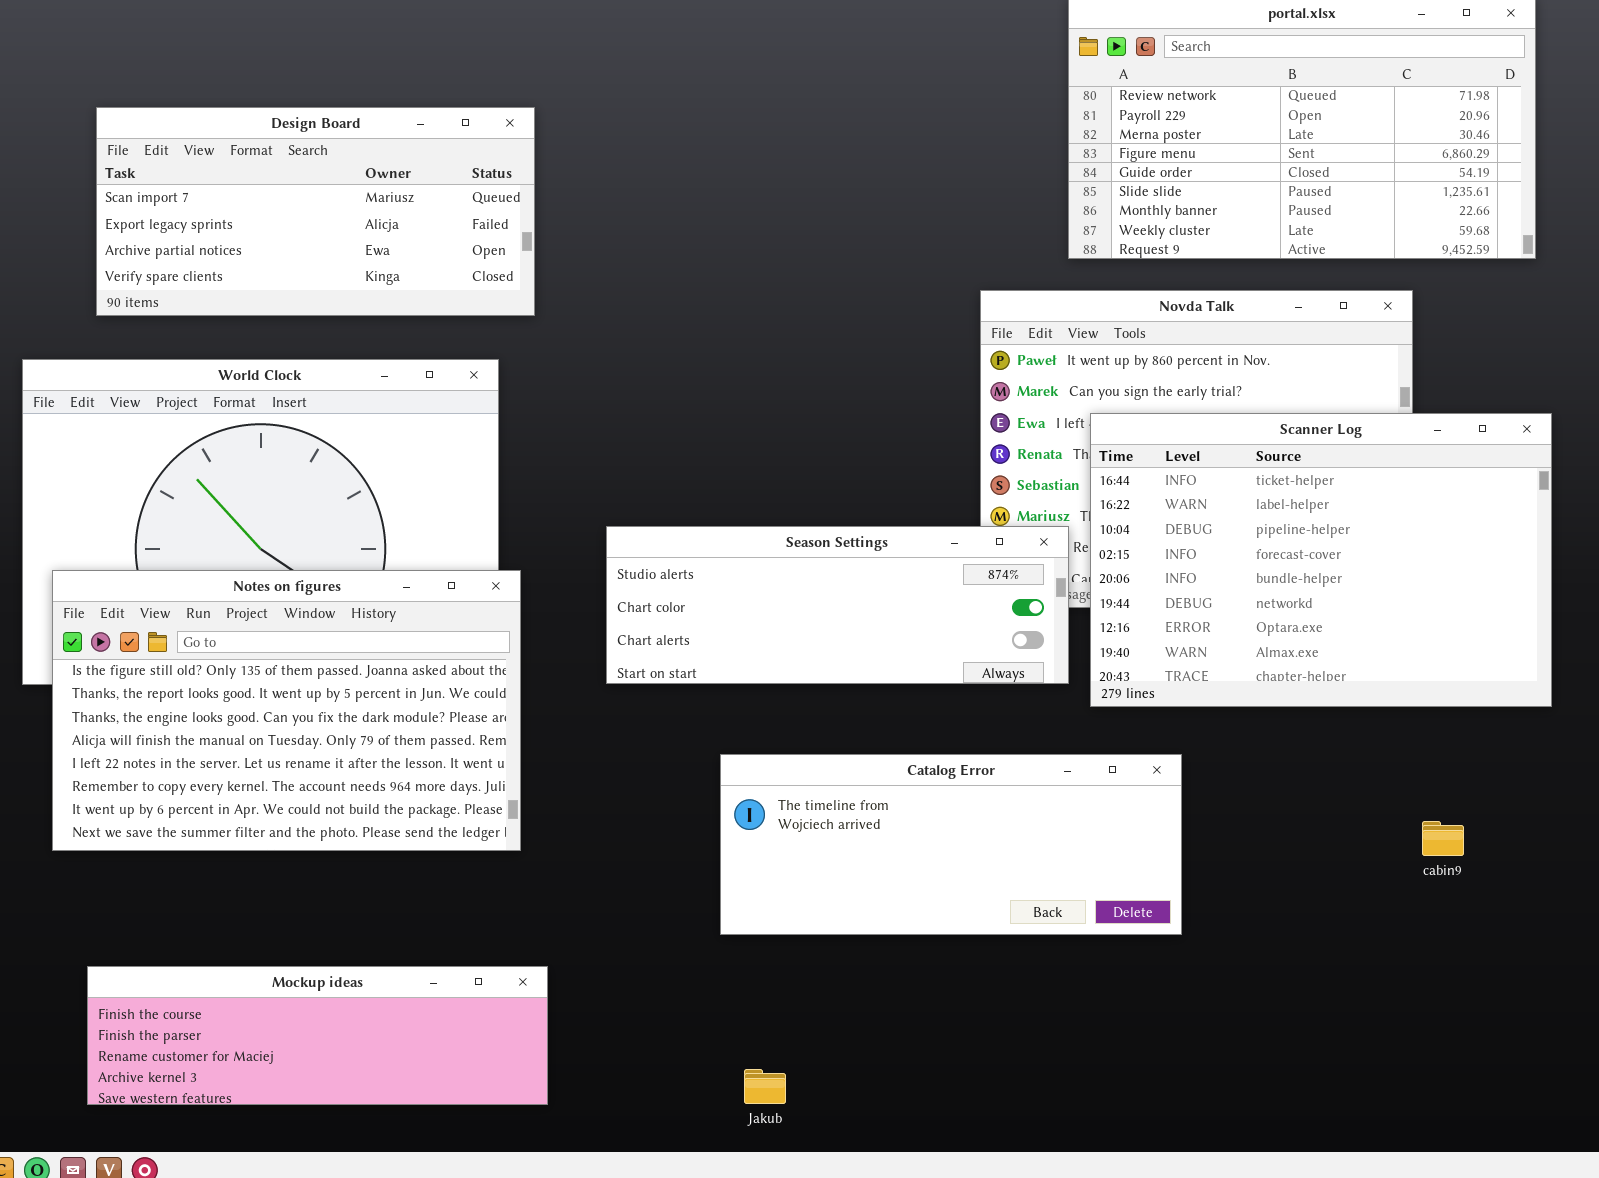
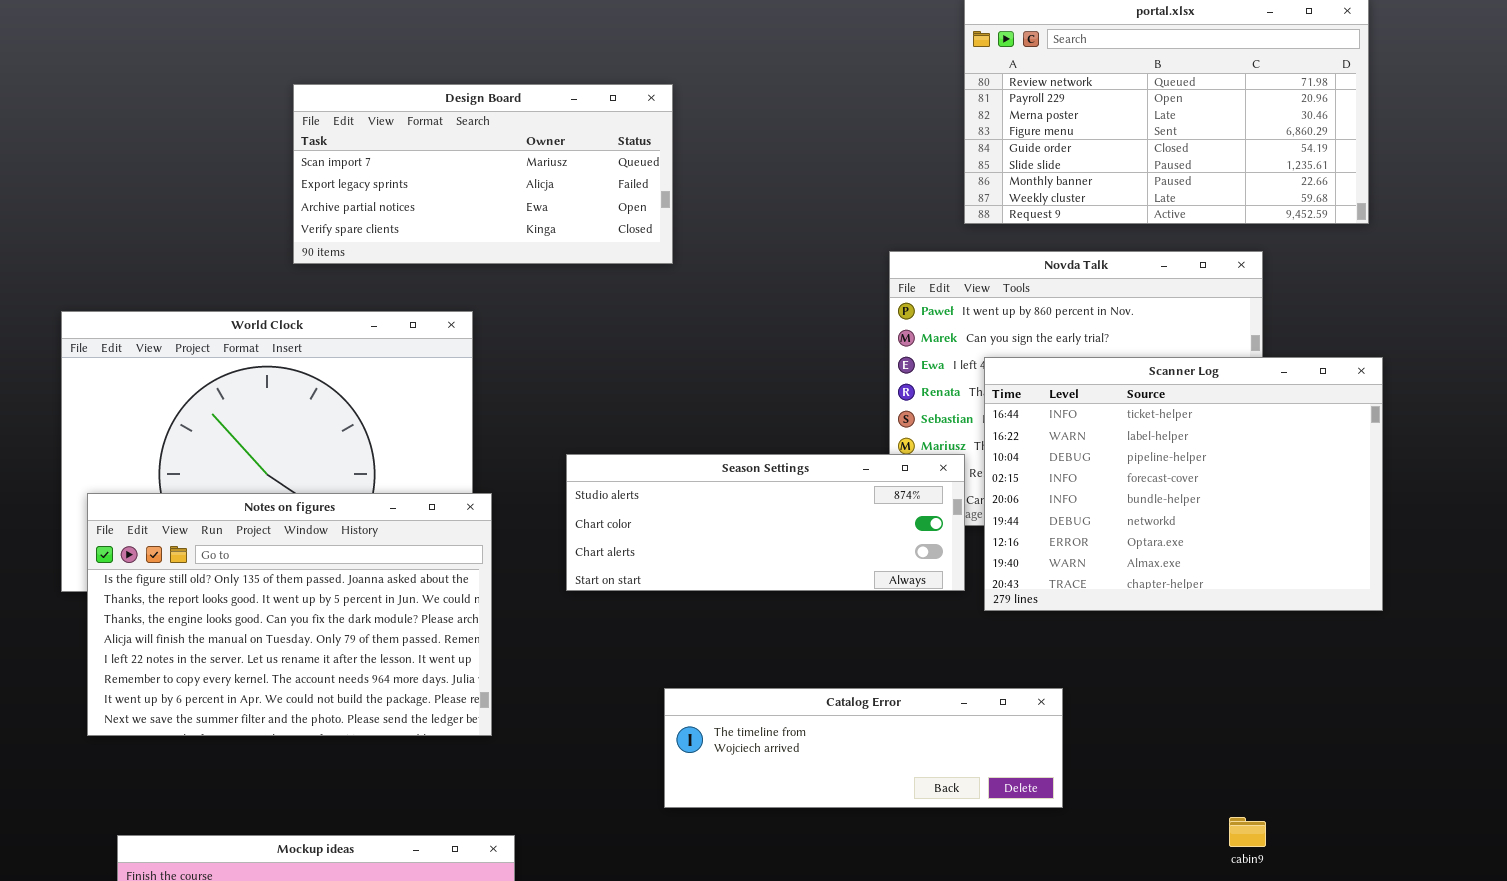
Design Board: [96,107,535,316] -> [293,84,673,264], moved
Catalog Error: [720,754,1182,935] -> [664,688,1063,808], resized
cabin9: [1422,821,1464,856] -> [1229,817,1266,847], moved

